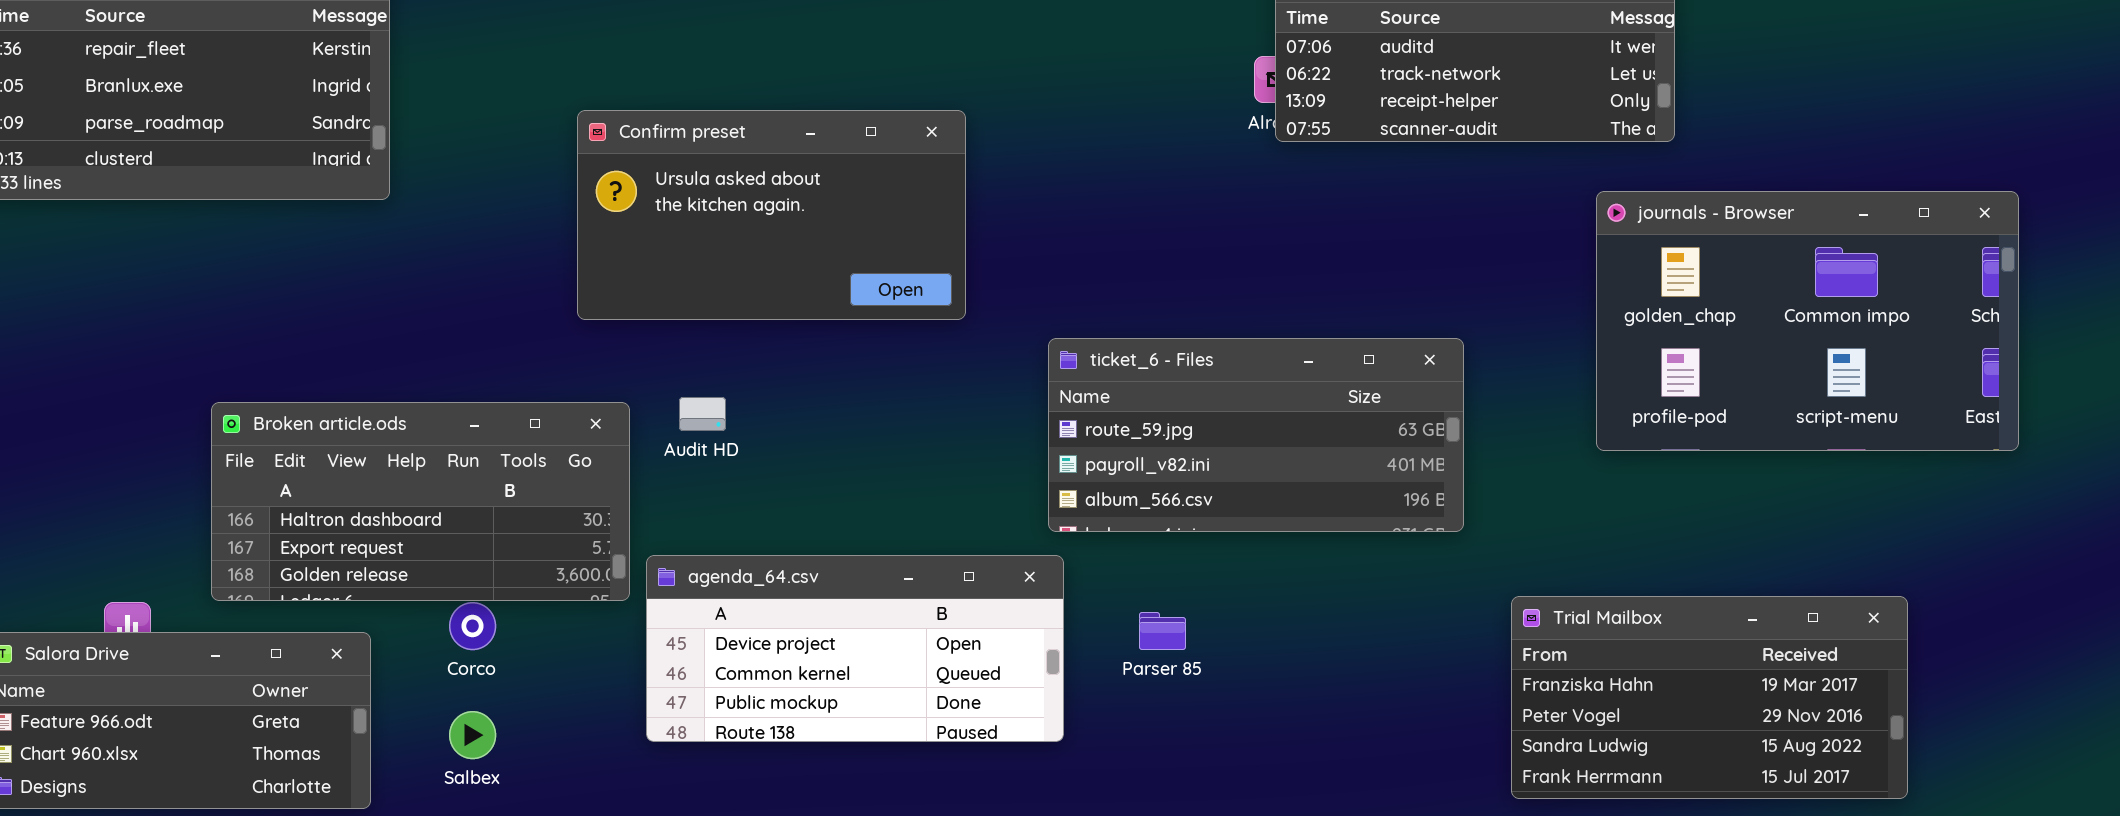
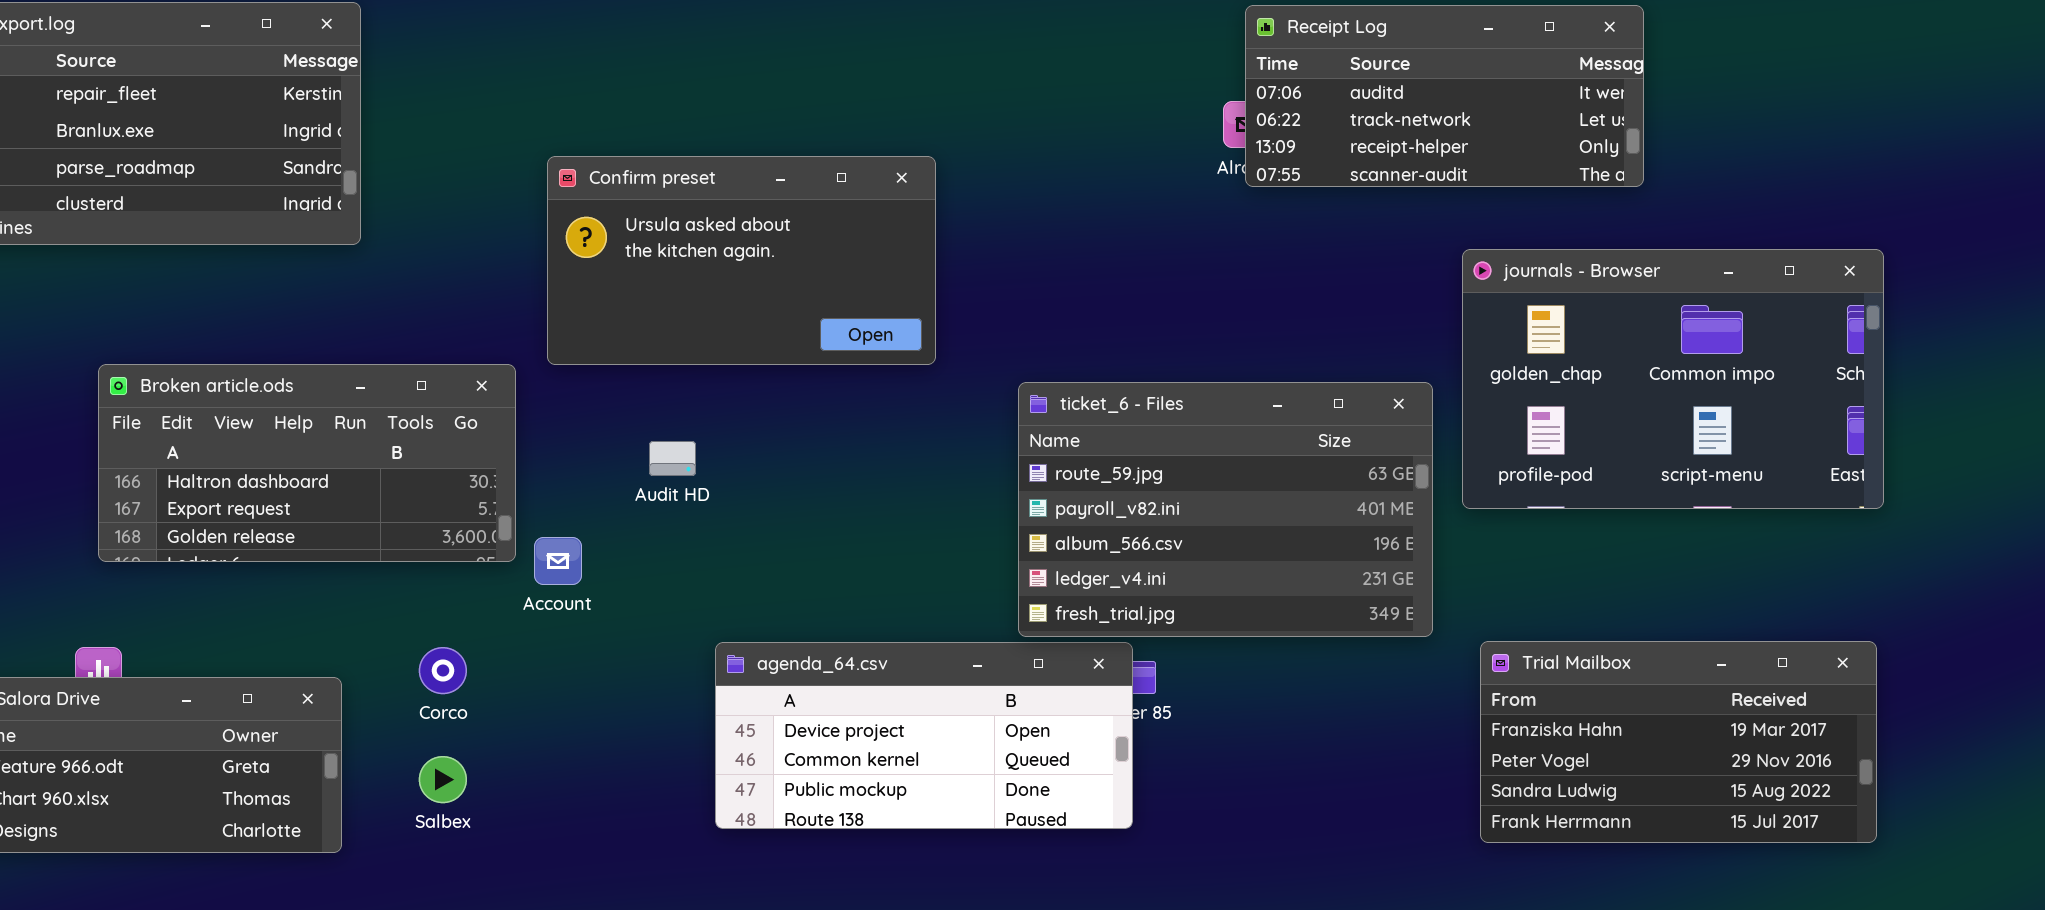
journals - Browser: [1596,191,2019,451] -> [1462,249,1884,509], moved
ticket_6 - Files: [1048,338,1464,532] -> [1018,382,1433,637], resized
Broken article.ods: [211,402,630,601] -> [98,364,516,562], moved
agenda_64.csv: [646,555,1064,742] -> [715,642,1133,829], moved

